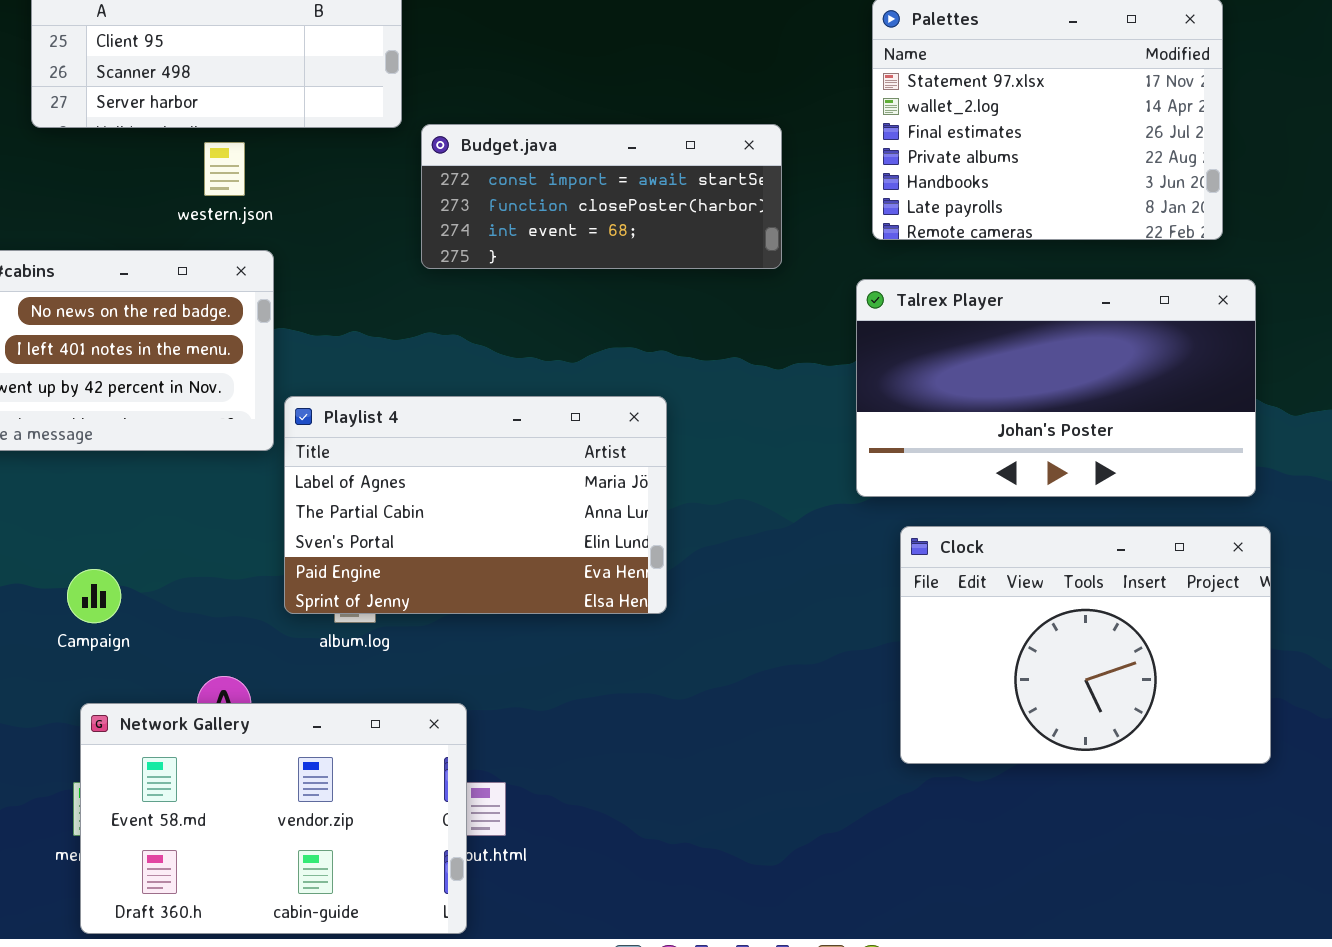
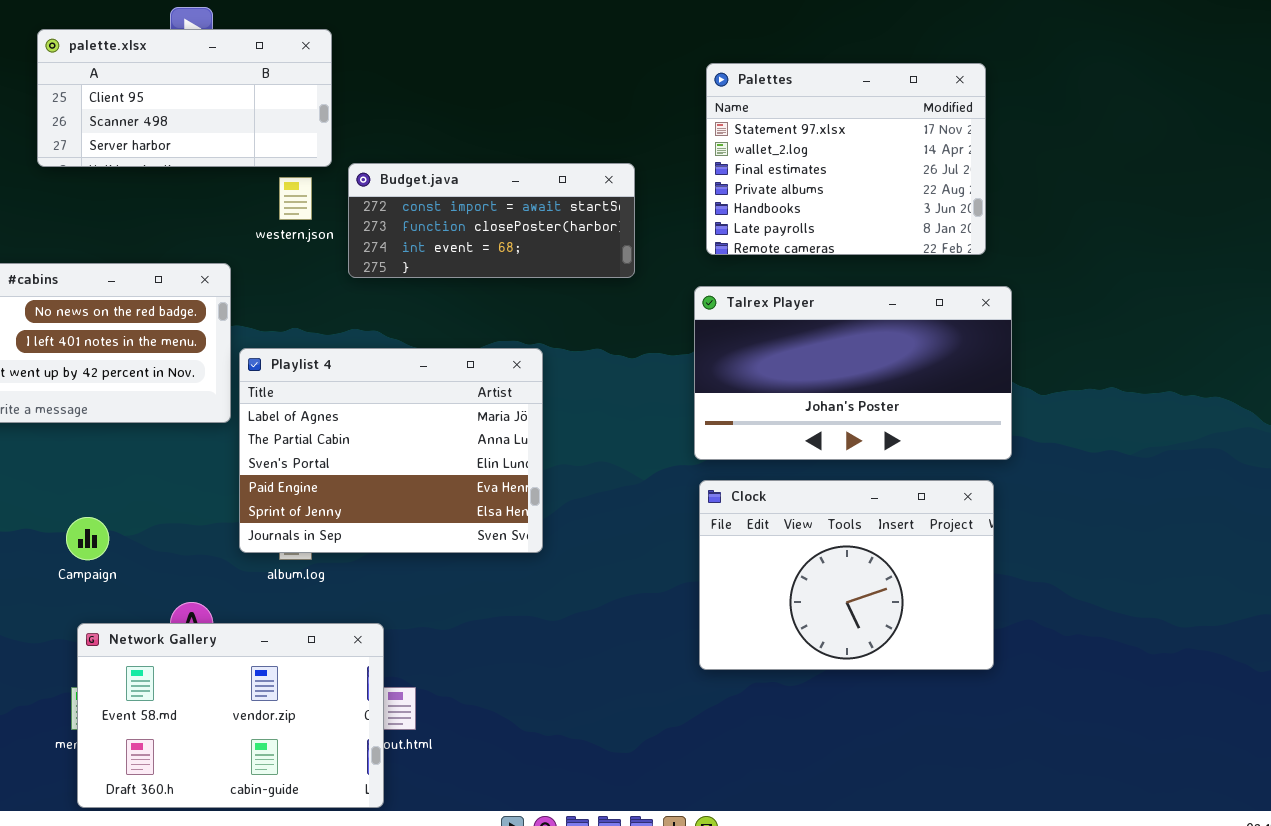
western.json: [204,142,245,196] -> [279,177,312,220], moved
Playlist 4: [284,396,667,614] -> [239,348,543,553], resized
Clock: [900,526,1271,764] -> [699,480,994,670], moved

